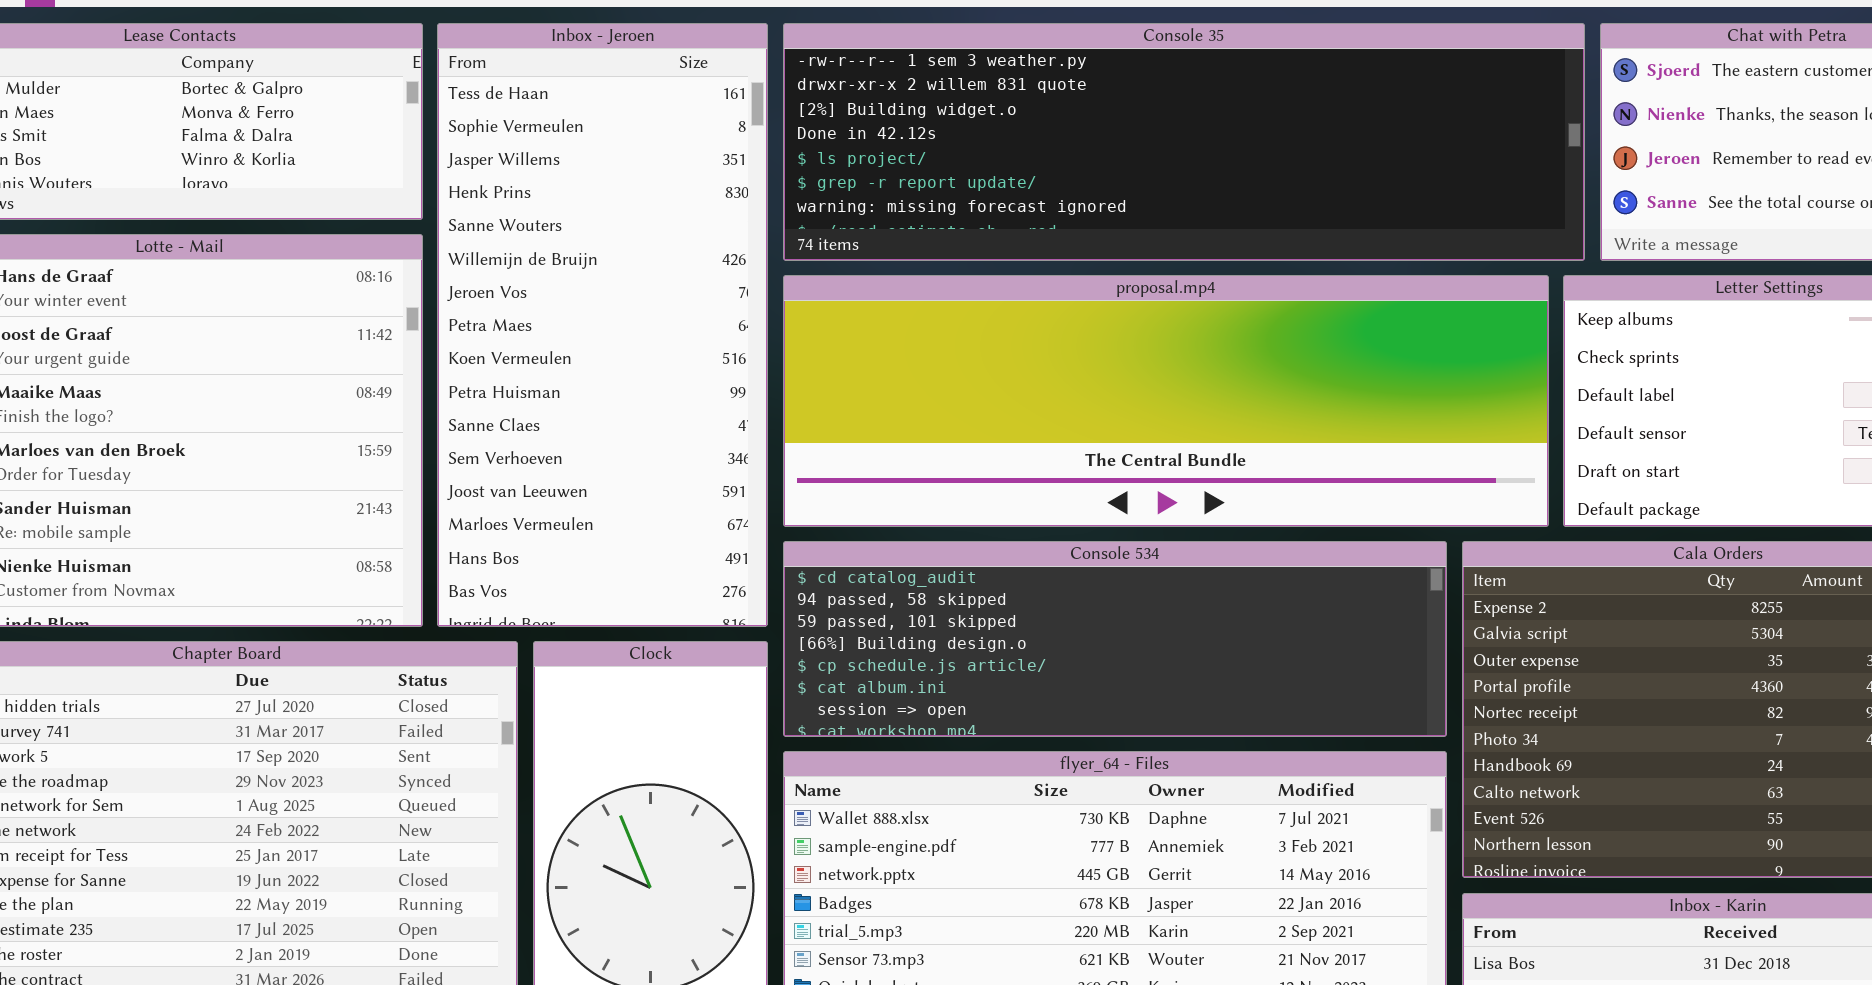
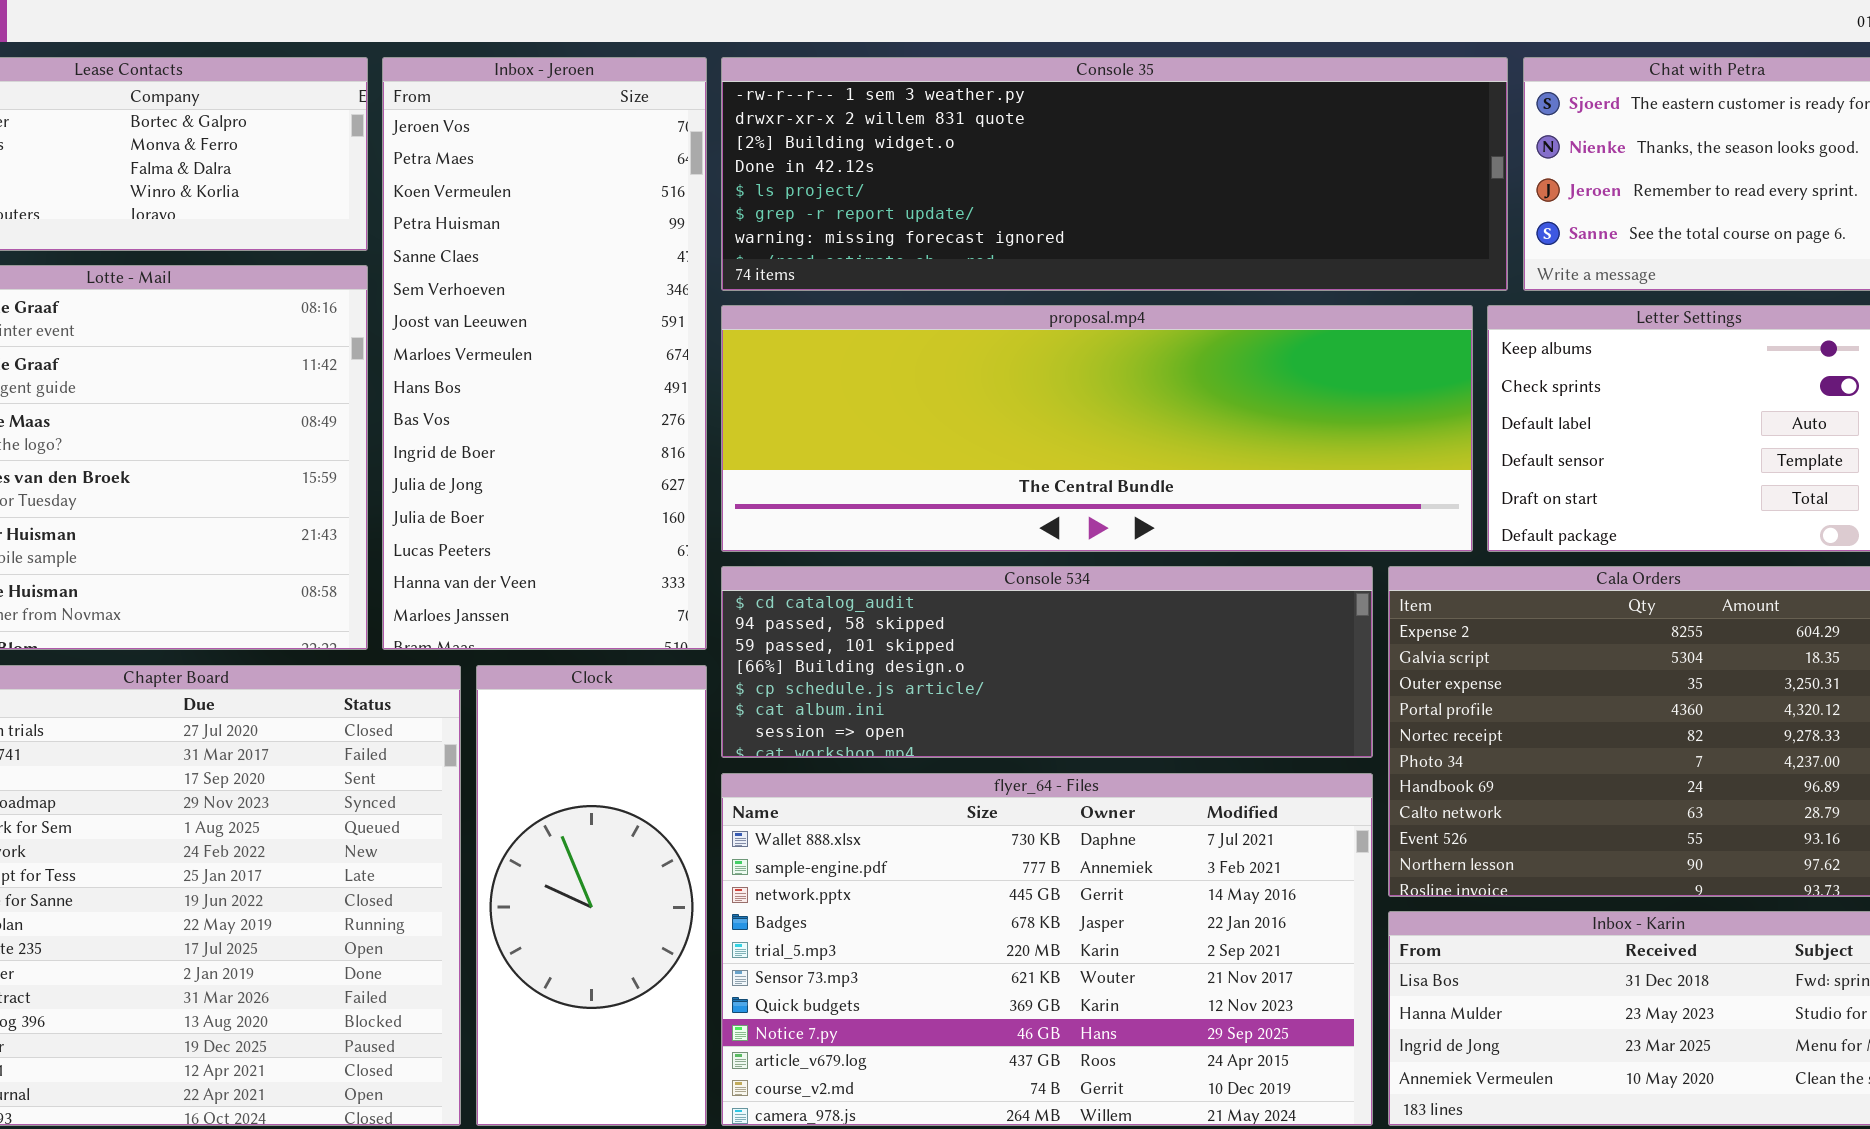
Inbox - Jeroen: [437,23,768,627] -> [382,57,707,650], scrolled down 6 rows

